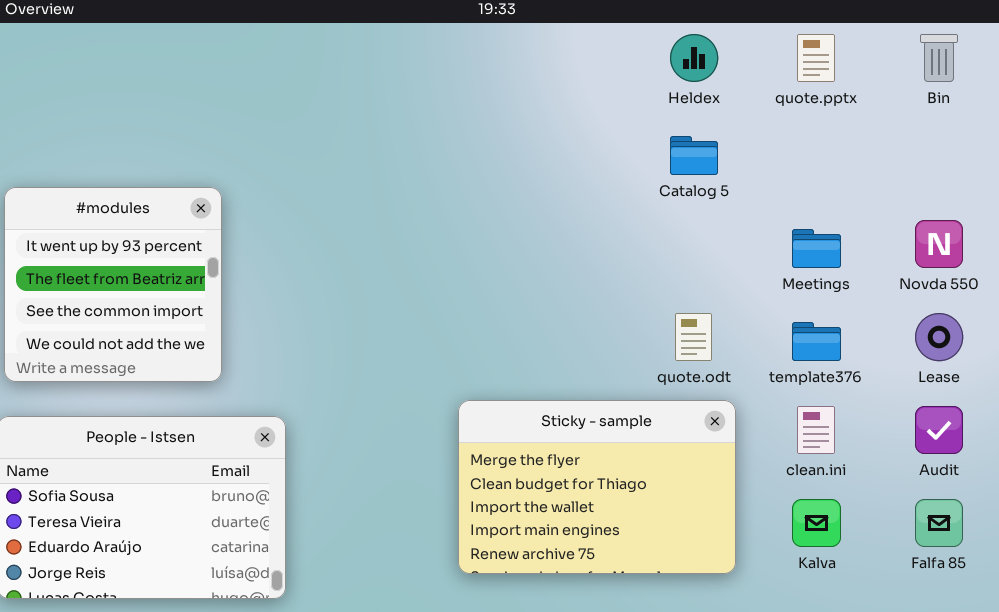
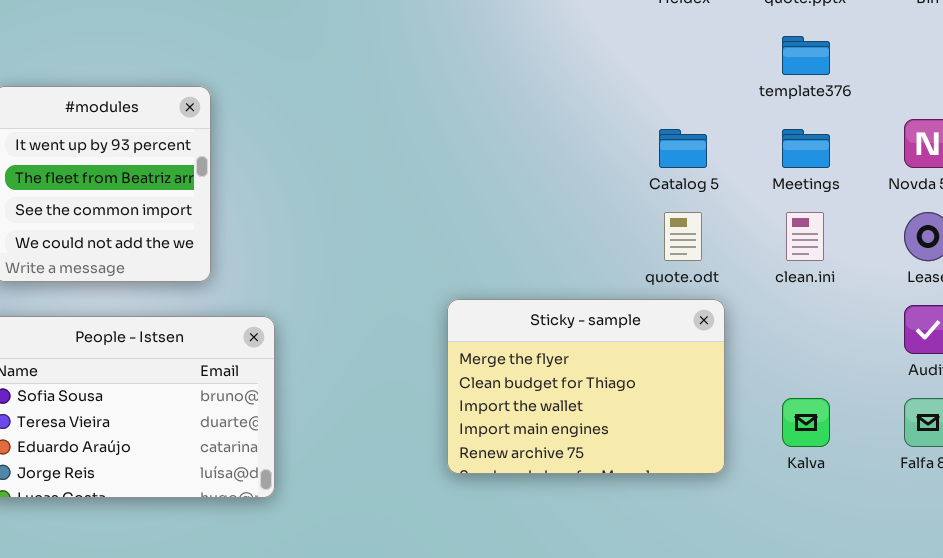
Catalog 5: [670,136,718,175] -> [659,129,707,168], moved
template376: [792,322,841,361] -> [782,36,830,75], moved
clean.ini: [797,406,835,454] -> [786,212,824,261], moved

